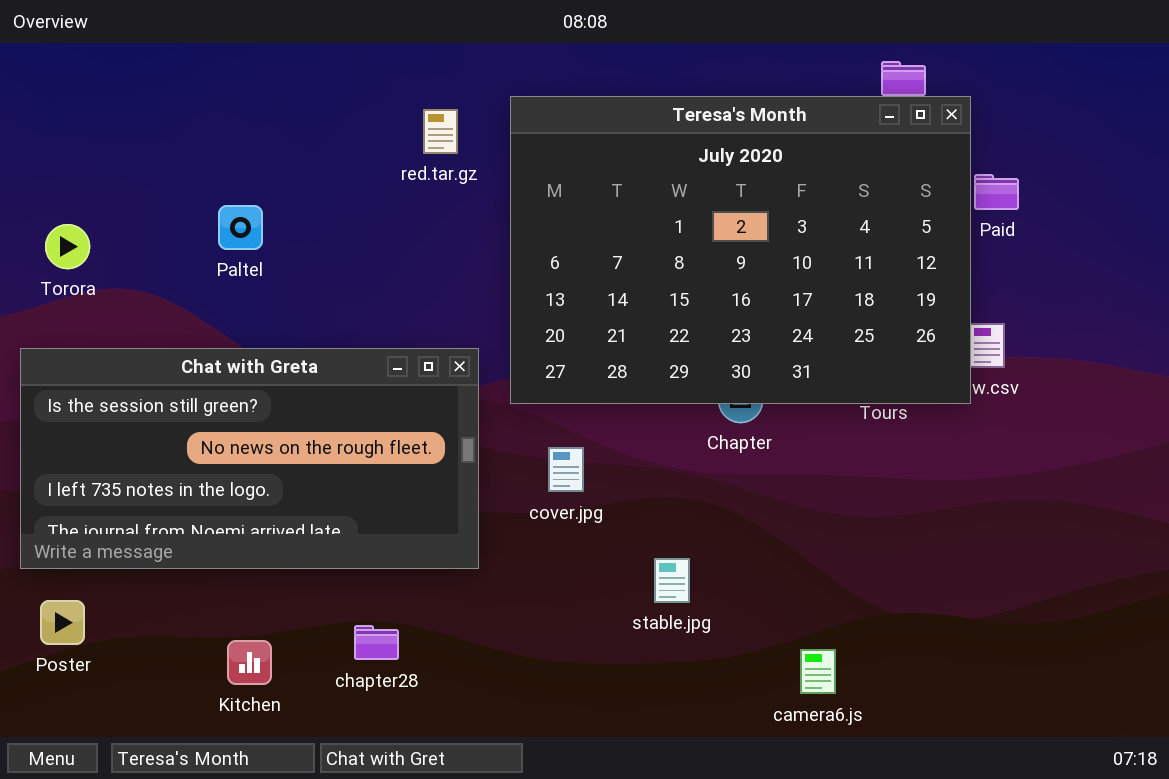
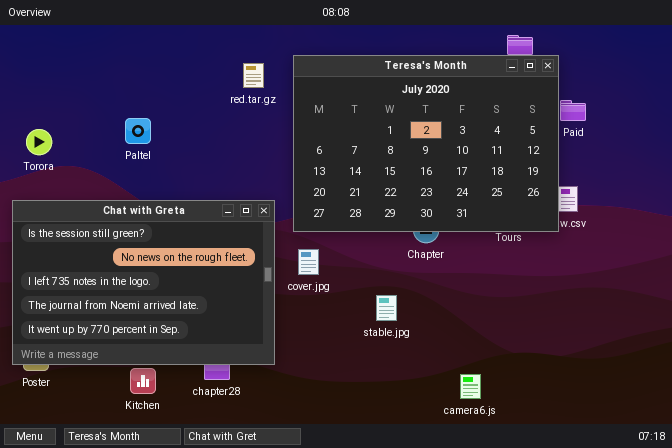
Chat with Greta: [20,348,479,569] -> [12,200,275,365], resized
cover.jpg: [548,447,584,492] -> [298,249,319,275], moved
stable.jpg: [654,558,690,603] -> [376,295,397,321], moved

